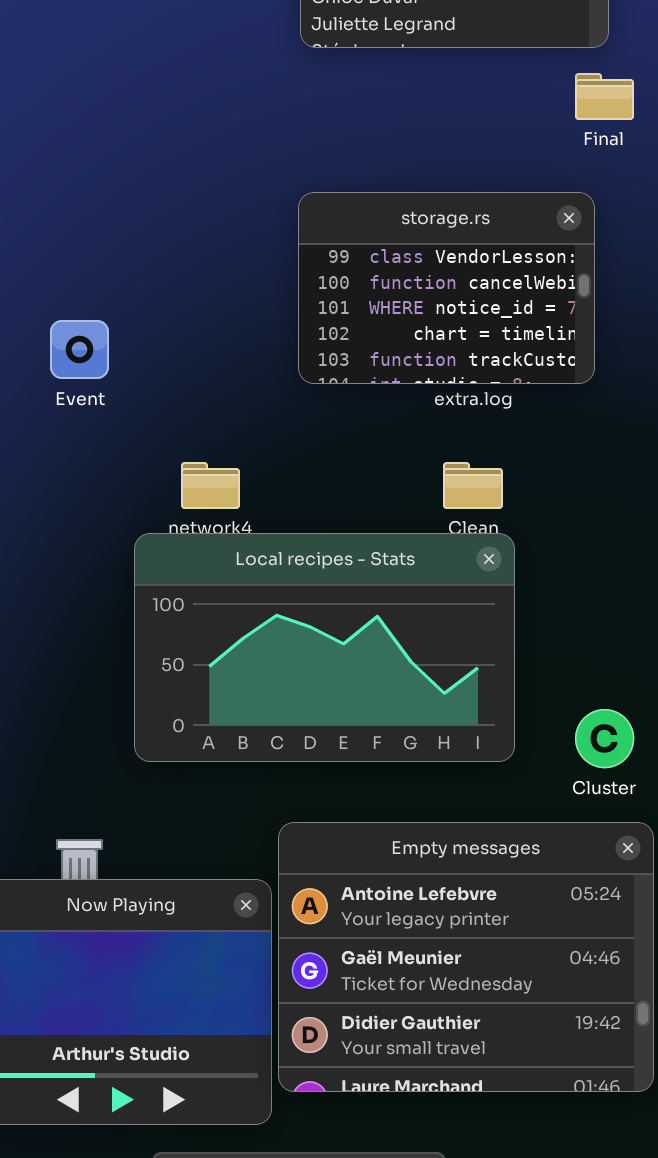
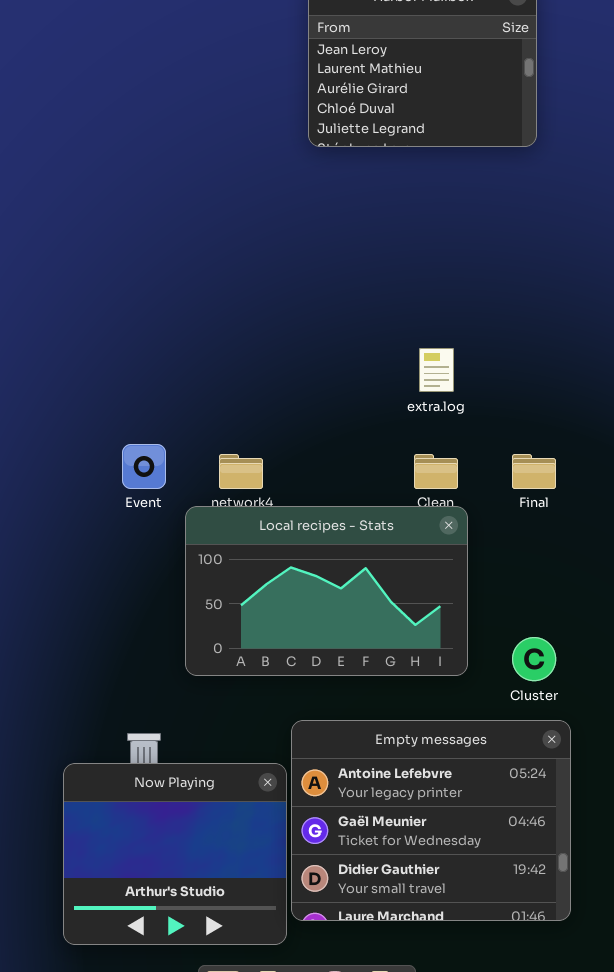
Final: [575,73,634,120] -> [512,454,556,489], moved
storage.rs: [298,192,595,384] -> none, closed
Event: [50,320,109,379] -> [122,444,166,489], moved

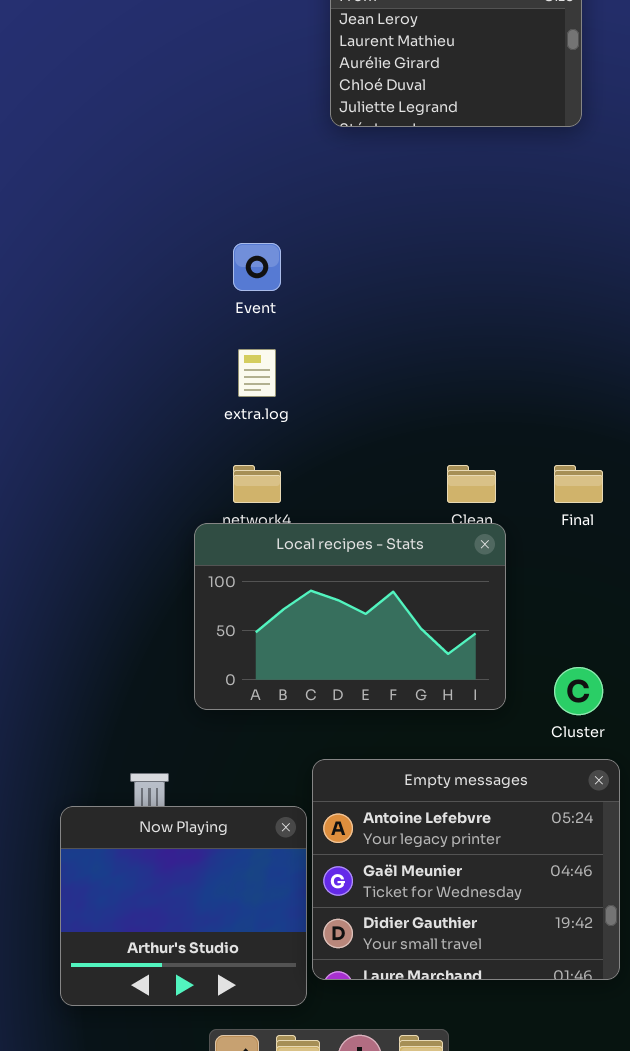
extra.log: [419,348,454,392] -> [238,349,276,397], moved
Event: [122,444,166,489] -> [233,243,281,291], moved

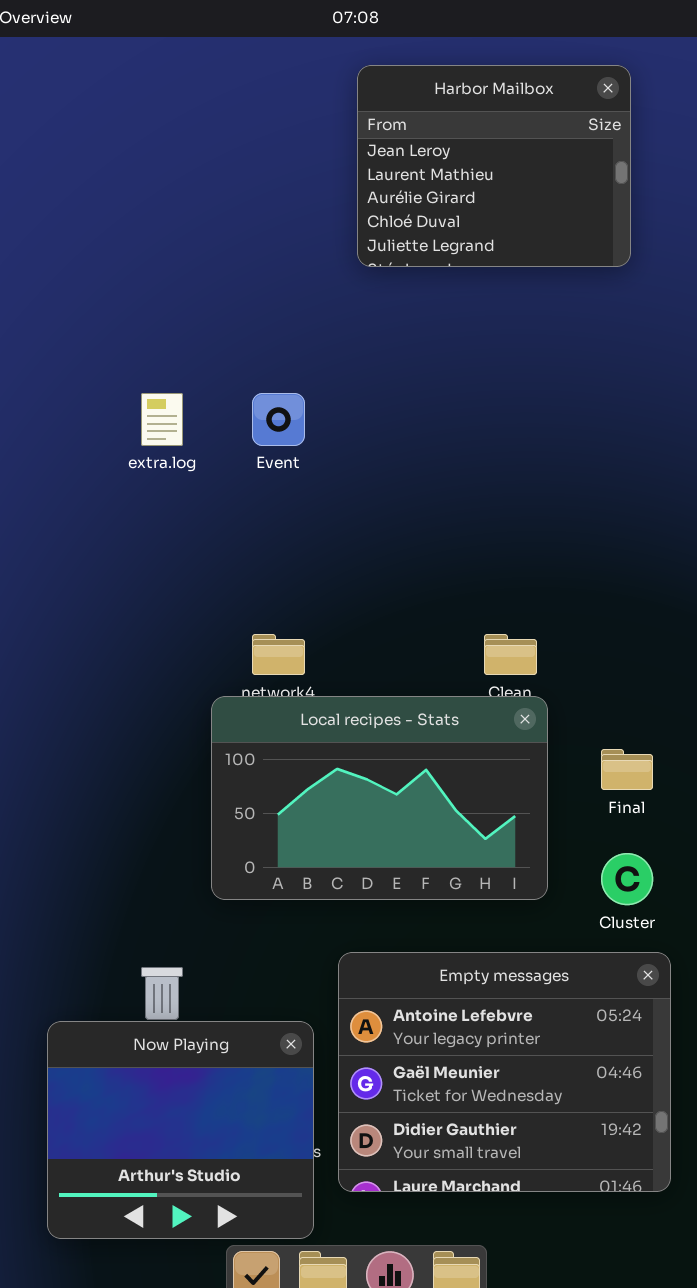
extra.log: [238,349,276,397] -> [141,393,183,446], moved
Final: [554,465,603,503] -> [601,749,653,790], moved
Now Playing: [60,806,307,1006] -> [47,1021,314,1239], moved

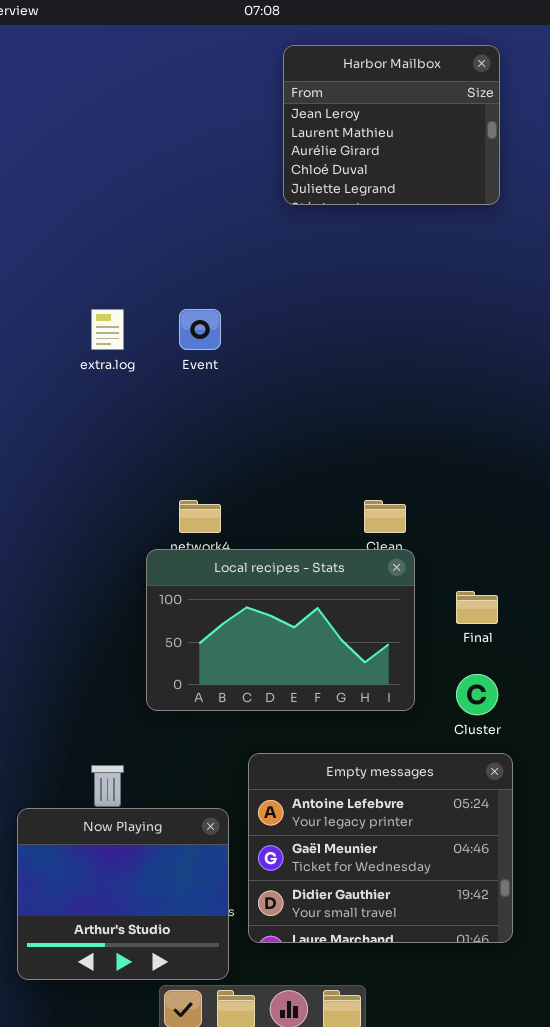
Harbor Mailbox: [357,65,631,267] -> [283,45,500,205], moved

